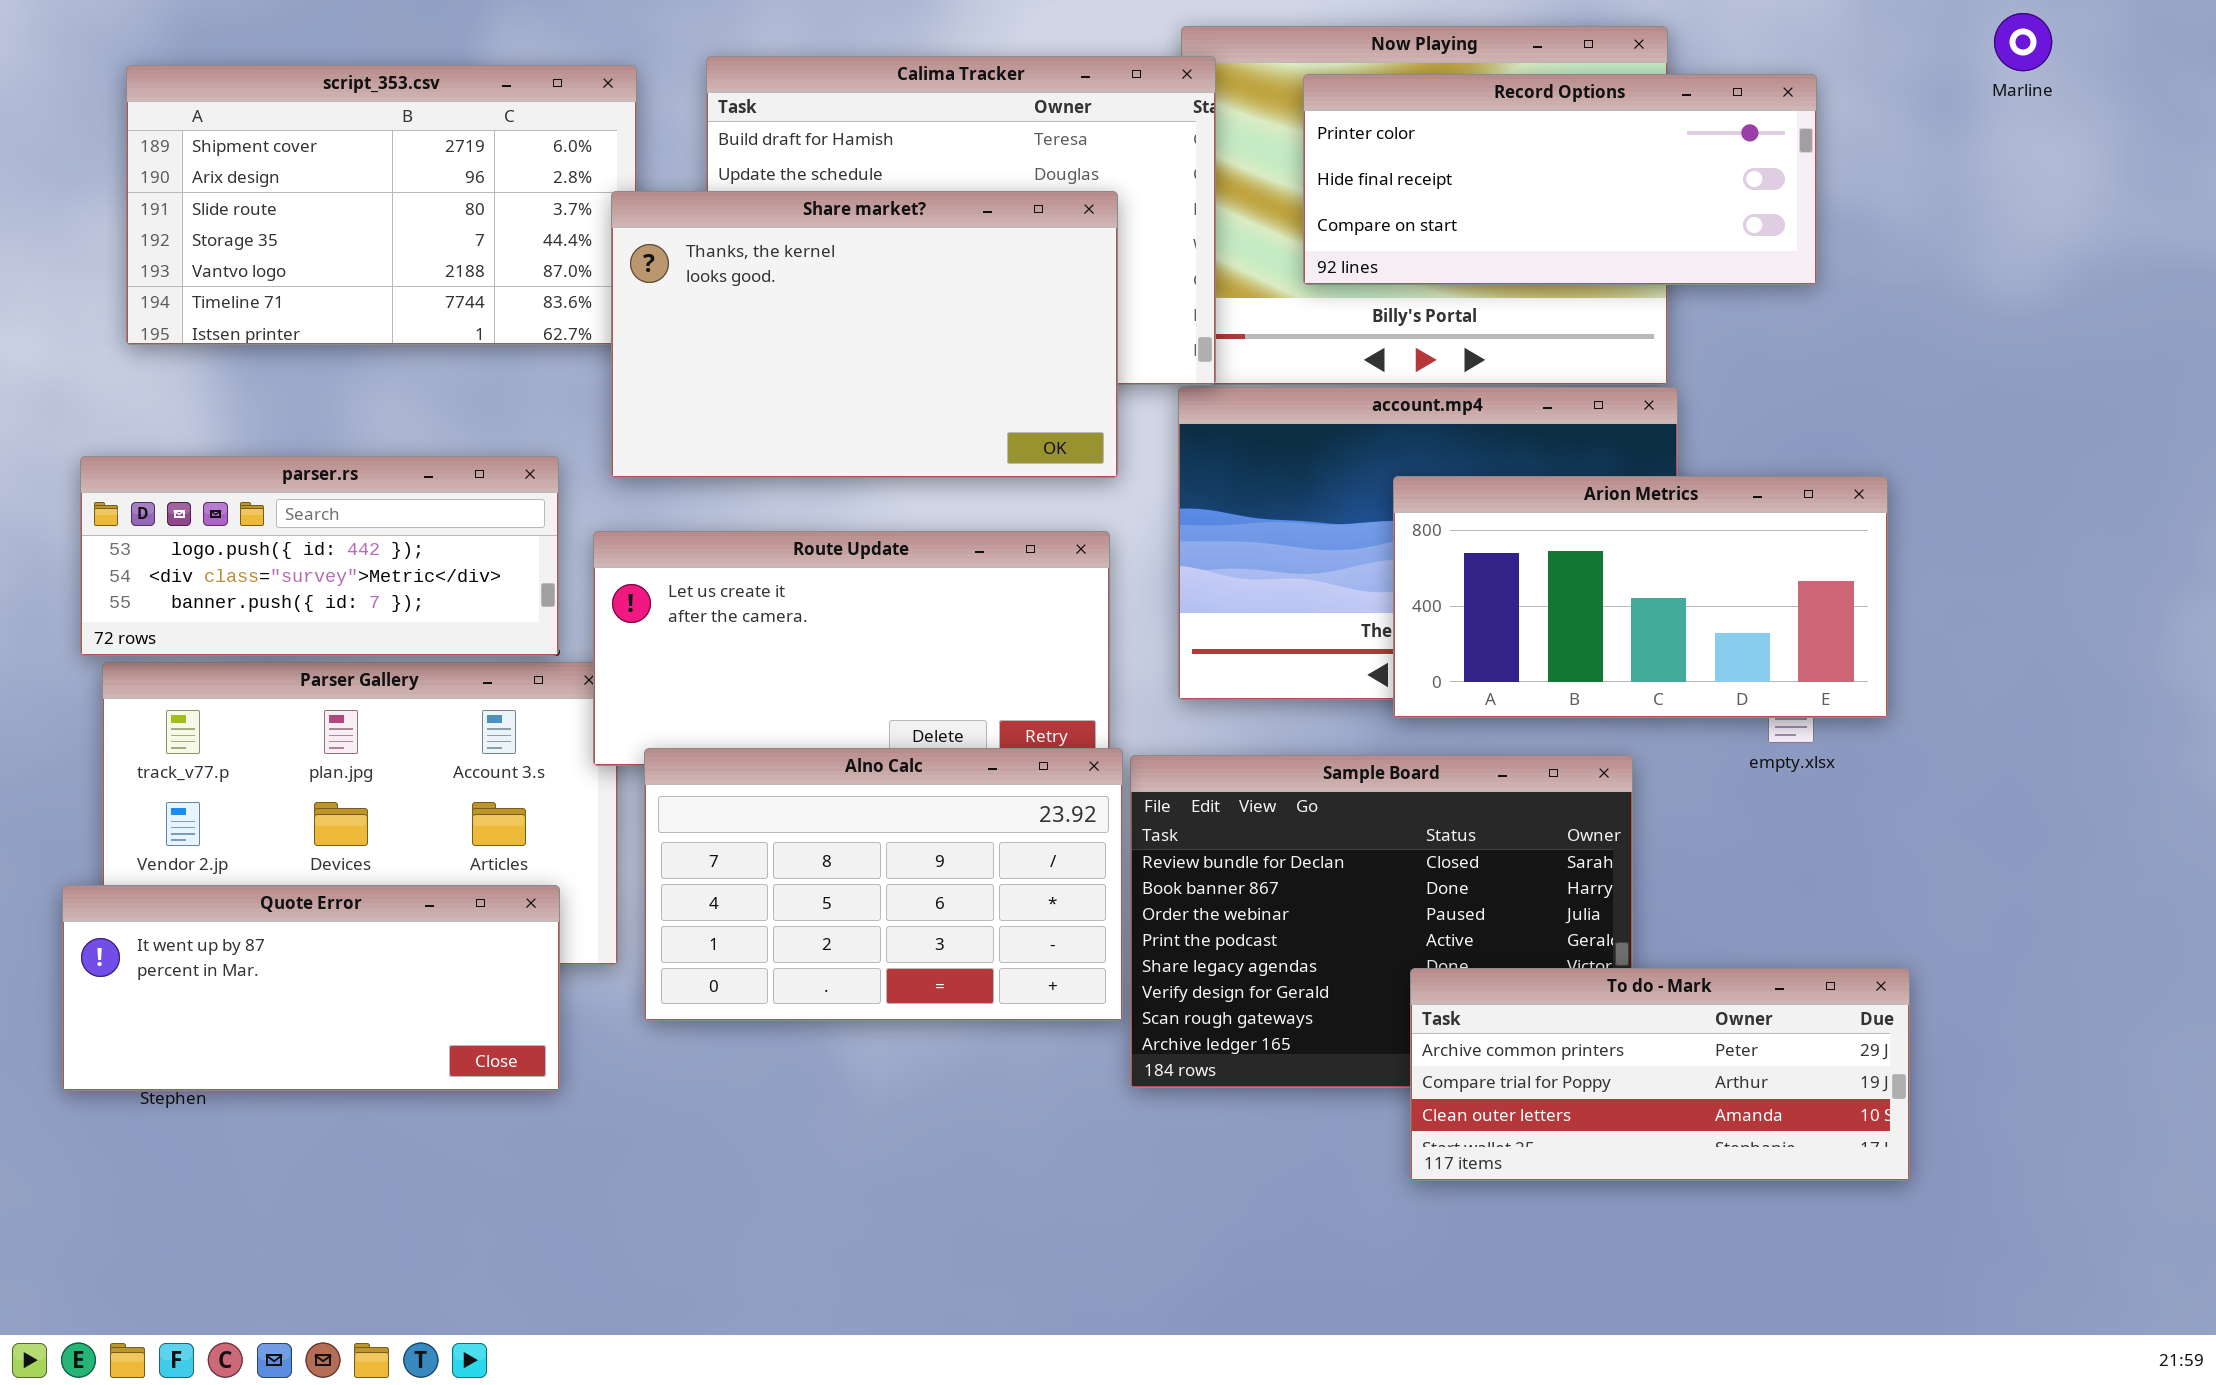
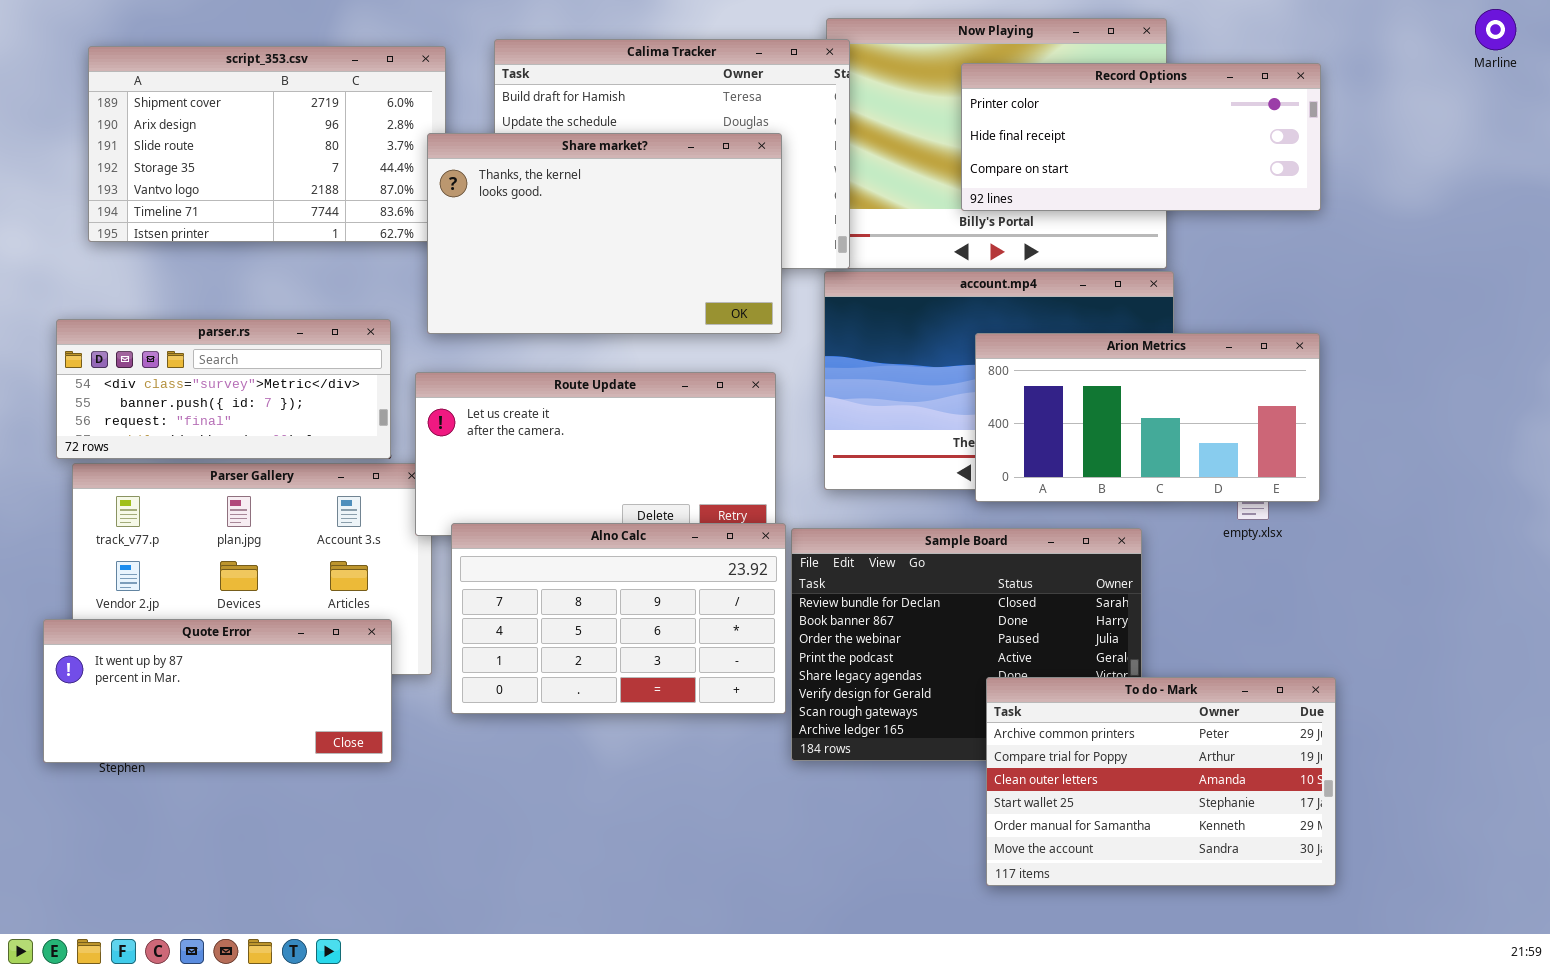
Marline: [1994,13,2052,71] -> [1475,9,1516,50], moved
Record Options: [1303,74,1817,285] -> [961,63,1321,211], moved
parser.rs: [80,456,559,656] -> [56,319,391,459], scrolled down 1 row
To do - Mark: [1410,968,1910,1181] -> [986,677,1336,886], resized

